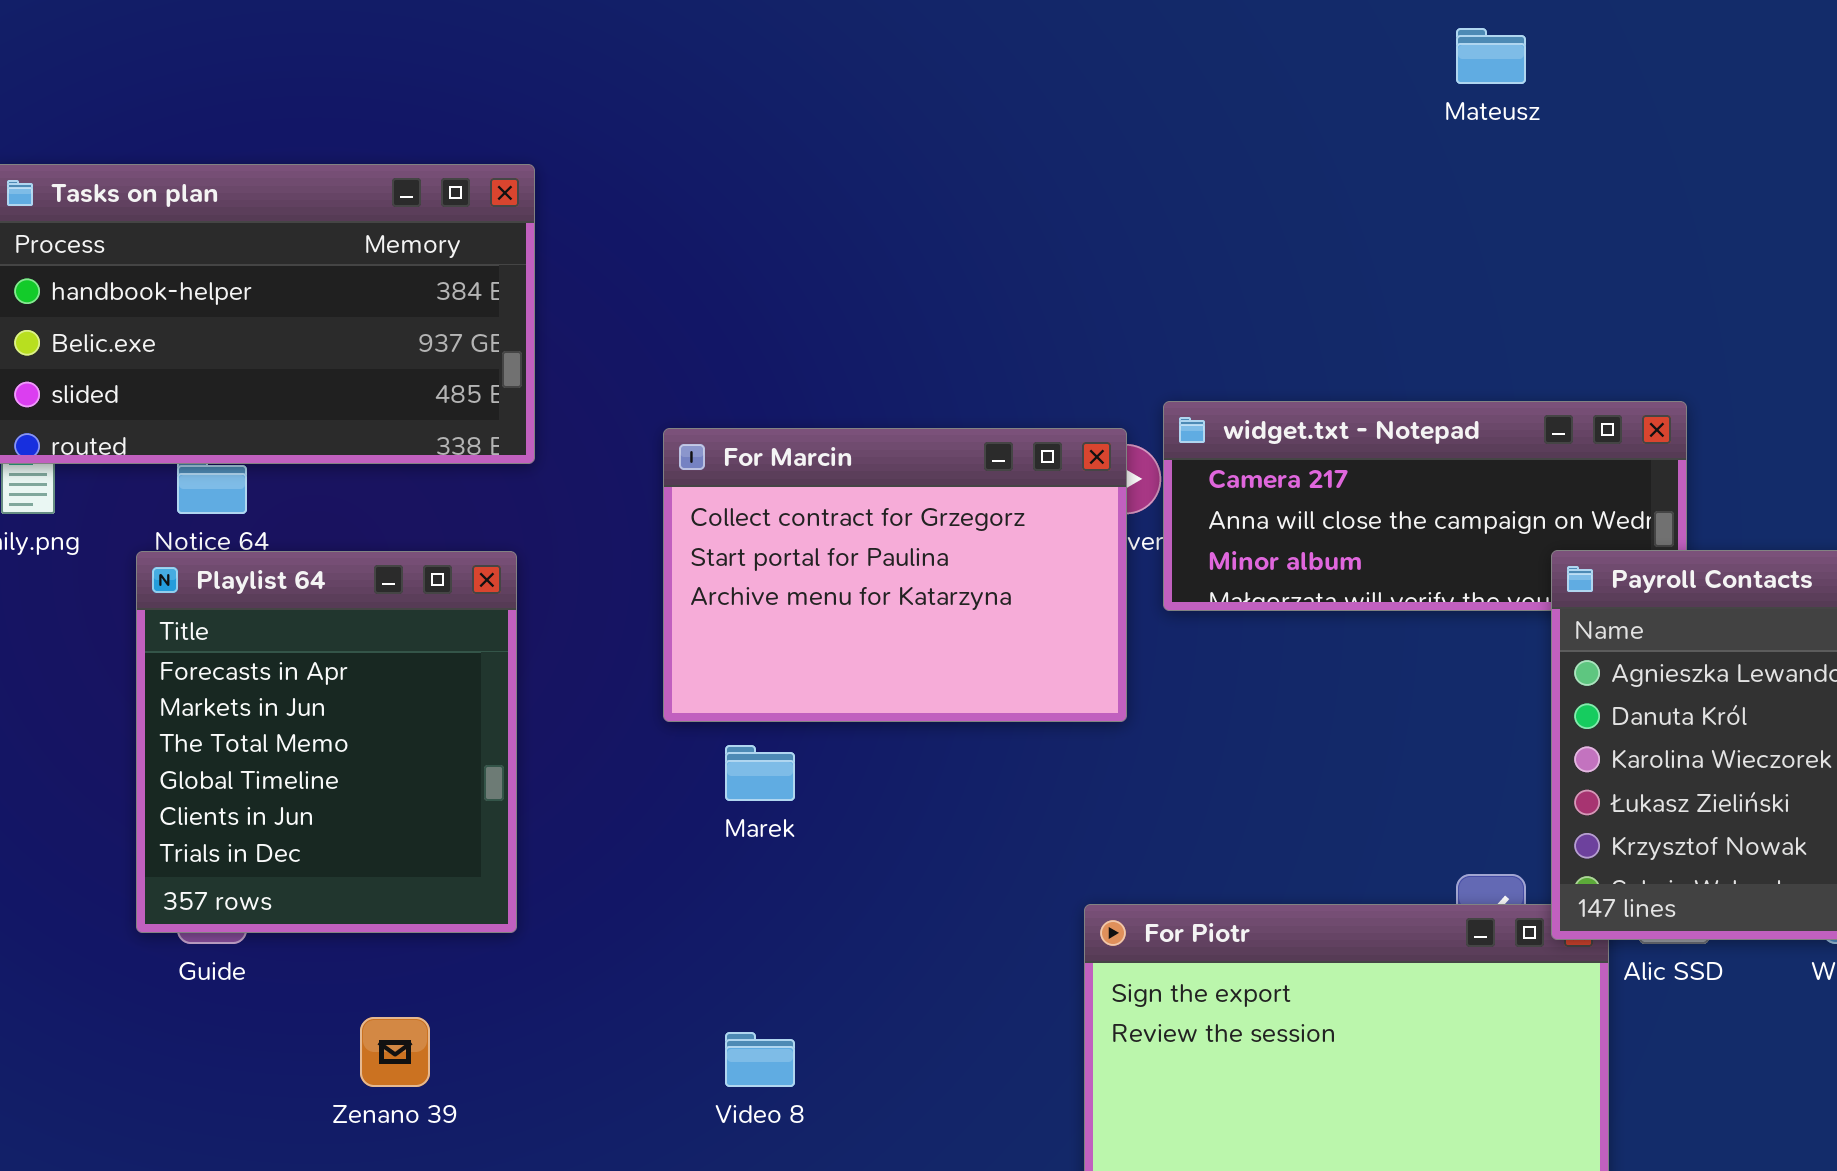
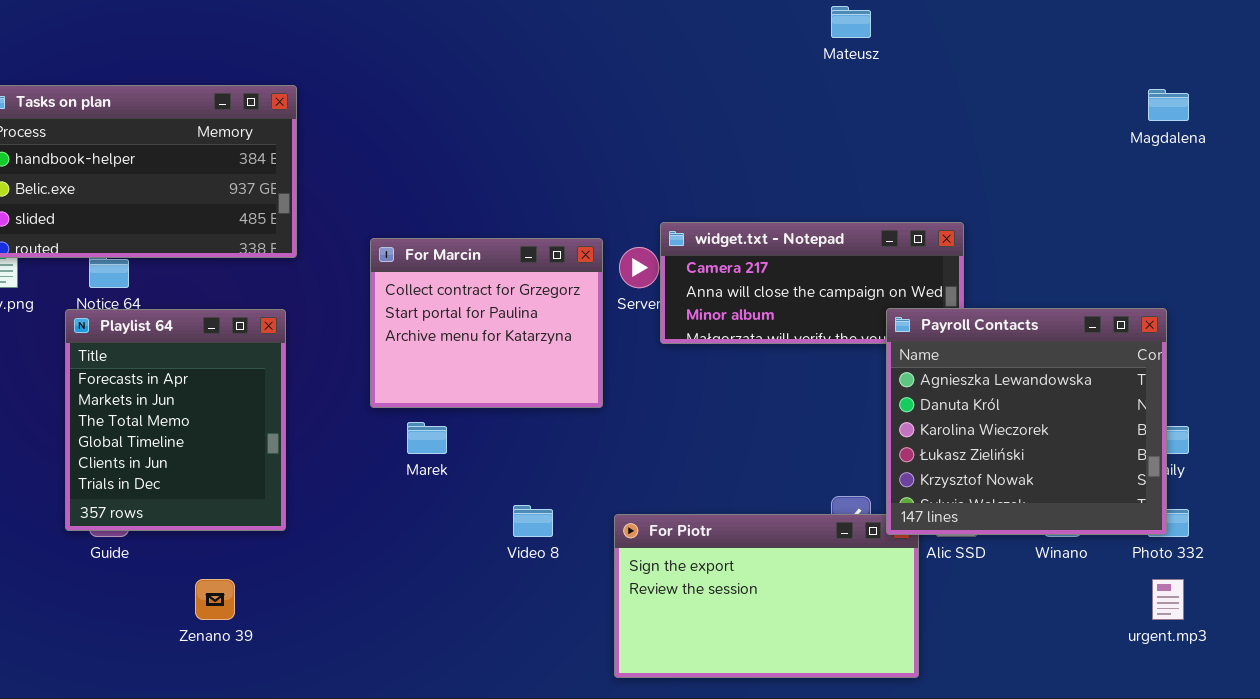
For Marcin: [663,428,1127,722] -> [370,238,603,408], resized
Video 8: [725,1032,795,1087] -> [513,505,553,537], moved

